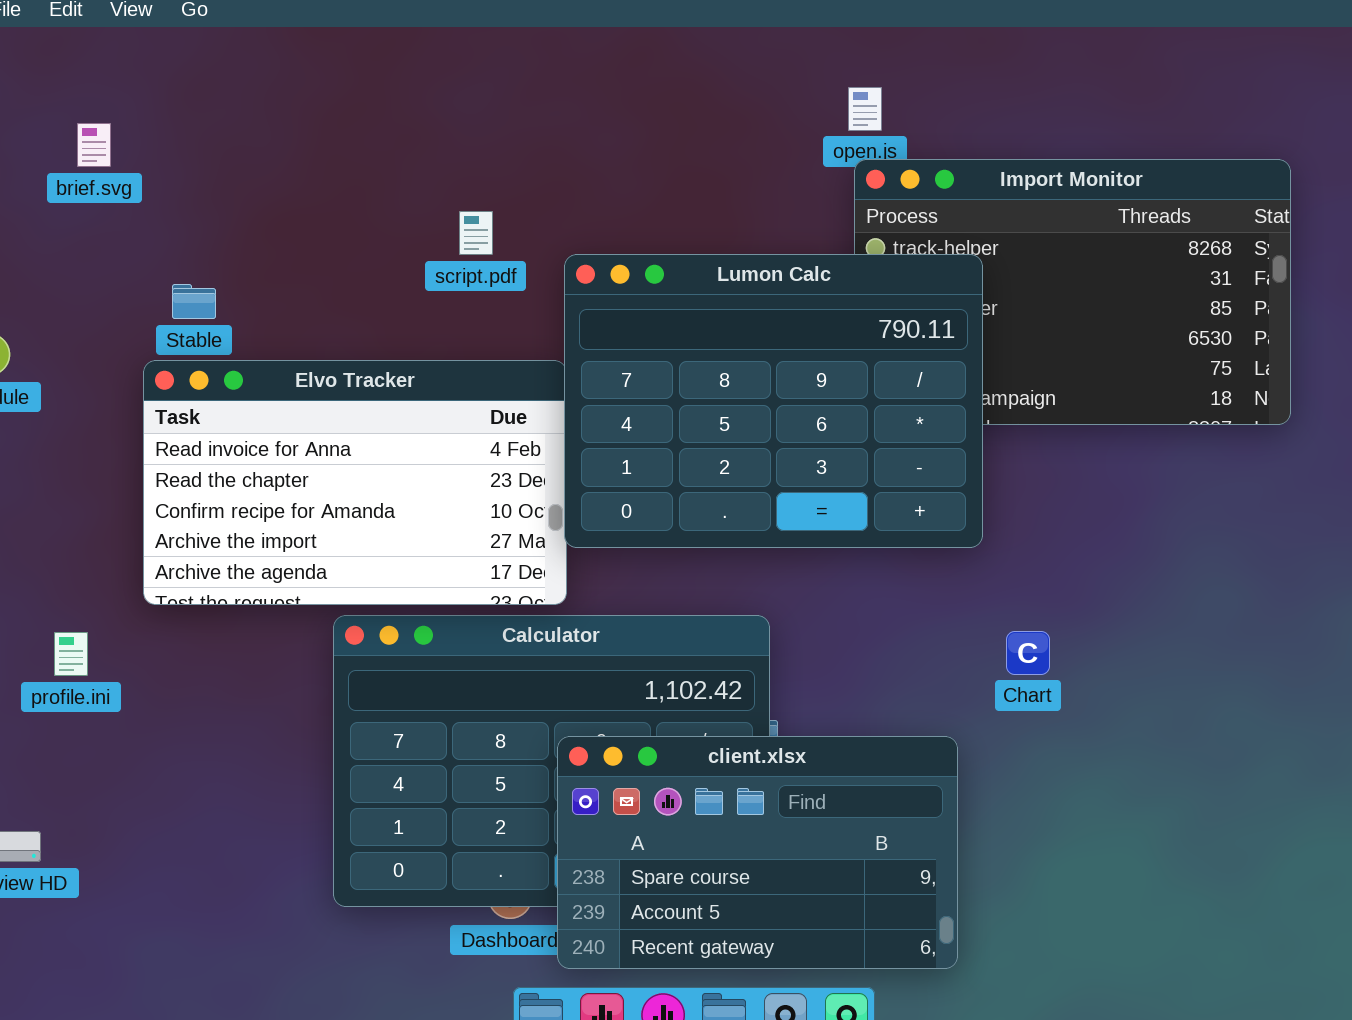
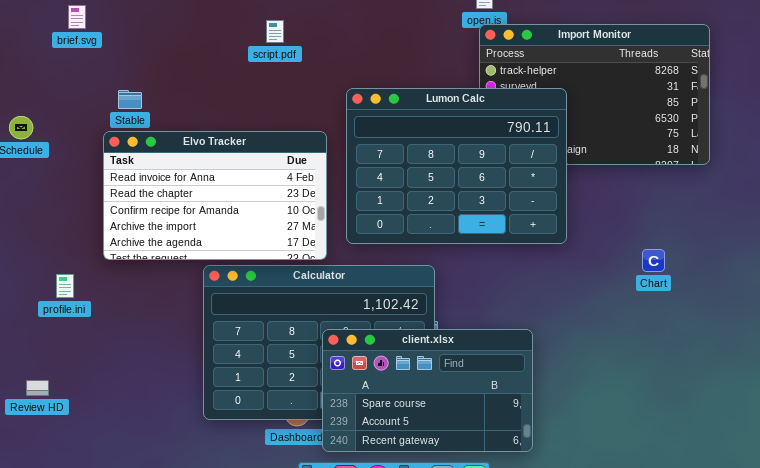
script.pdf: [459,211,493,255] -> [266,20,284,43], moved
Lumon Calc: [564,254,983,548] -> [346,88,567,244], moved
Chart: [1006,631,1050,675] -> [642,249,665,272], moved

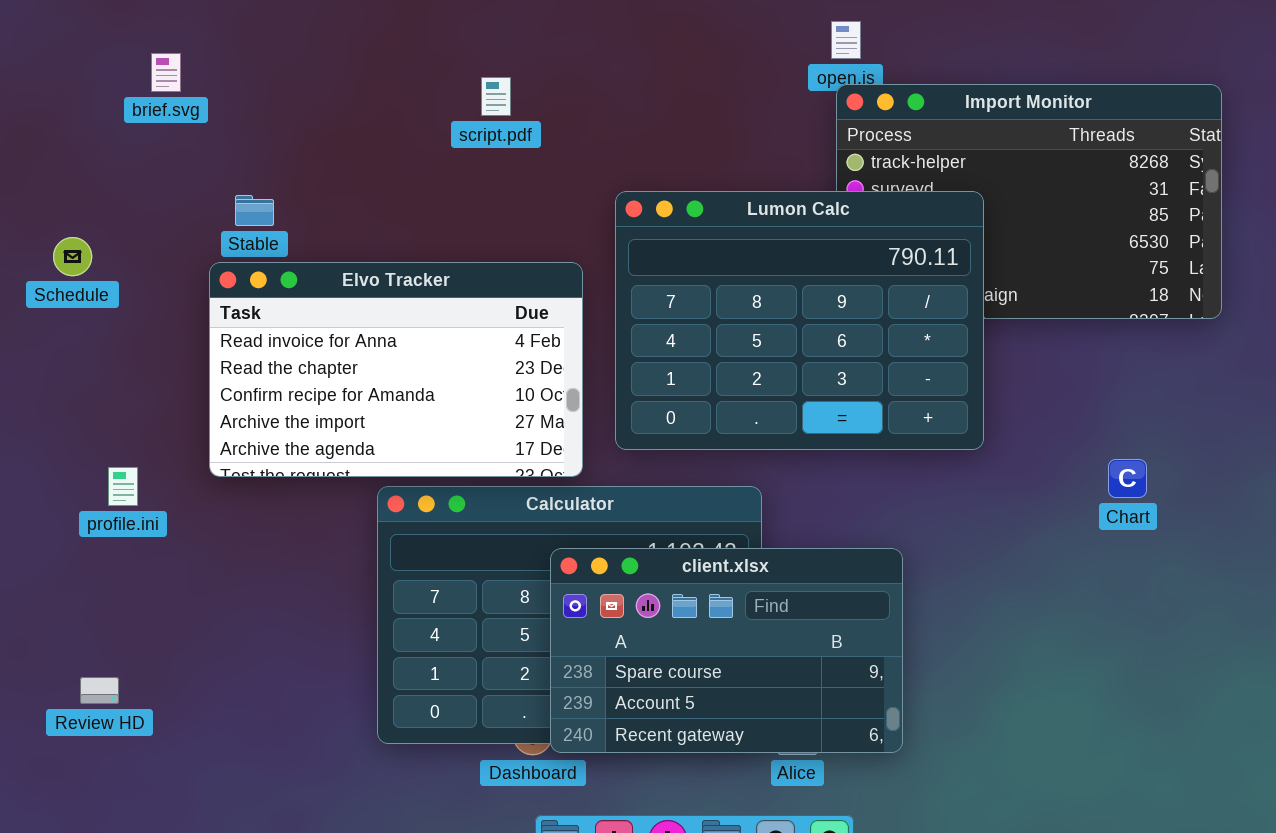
profile.ini: [56,274,74,298] -> [108,467,138,506], moved
client.xlsx: [322,329,533,452] -> [550,548,903,753], moved

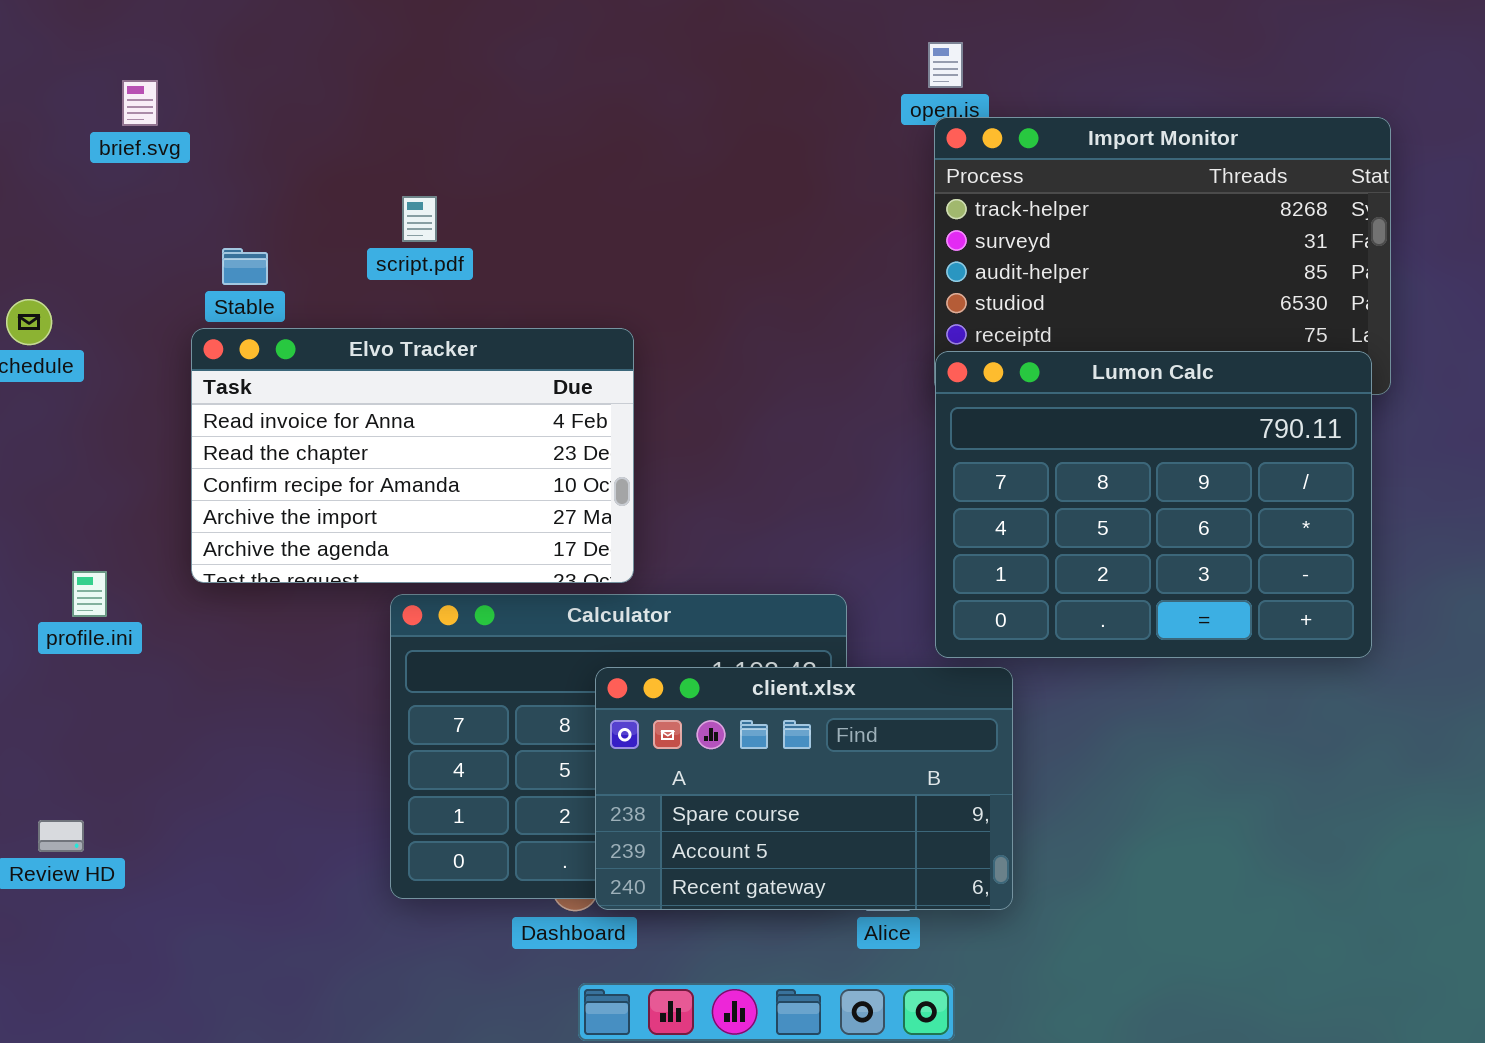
script.pdf: [481,77,511,116] -> [402,196,437,242], moved
Lumon Calc: [615,191,984,450] -> [935,351,1372,658], moved

